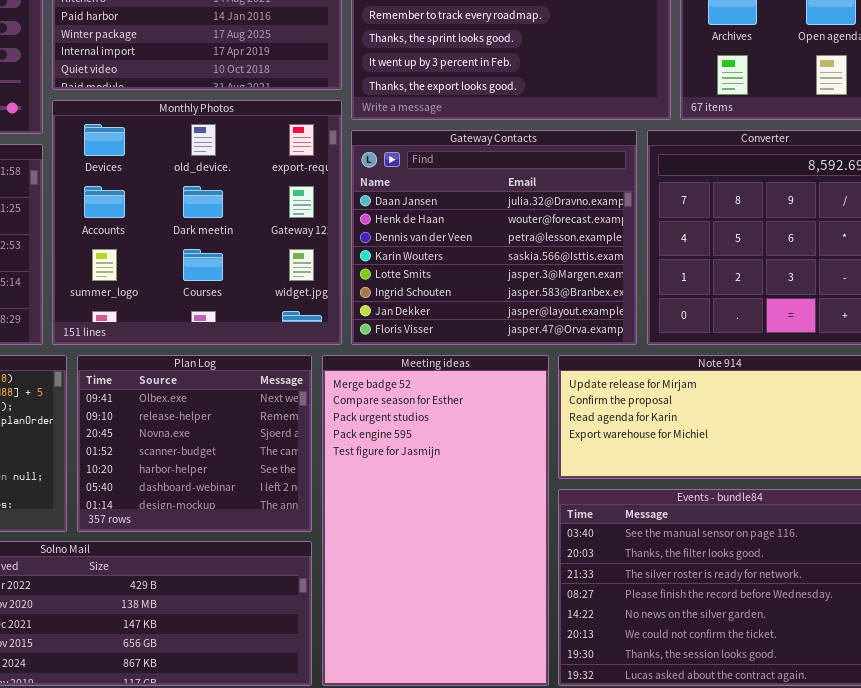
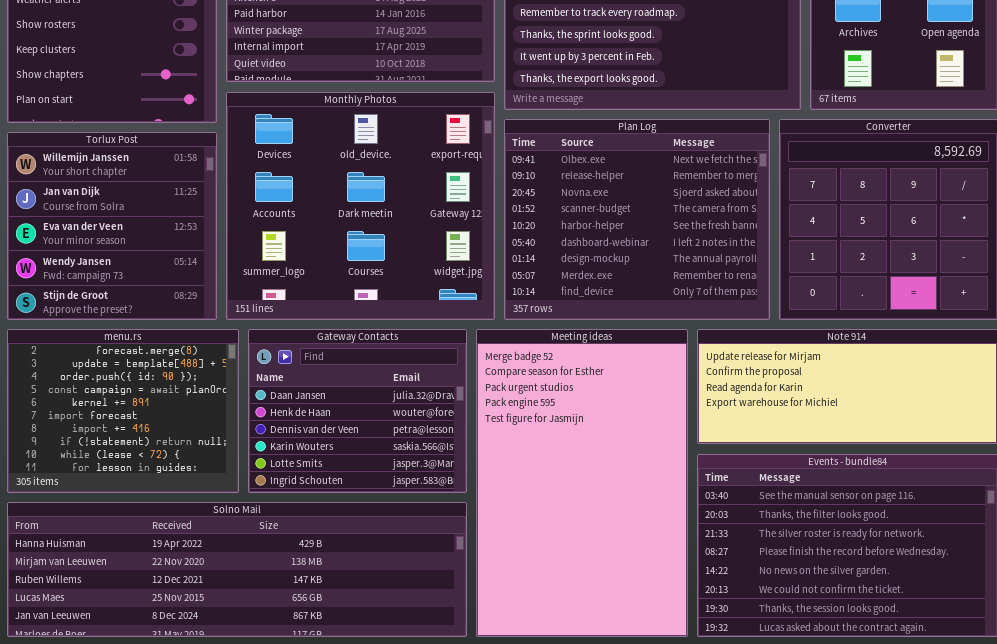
Gateway Contacts: [351,130,637,345] -> [248,329,467,493], moved, resized
Plan Log: [77,355,312,532] -> [504,119,770,320], moved, resized

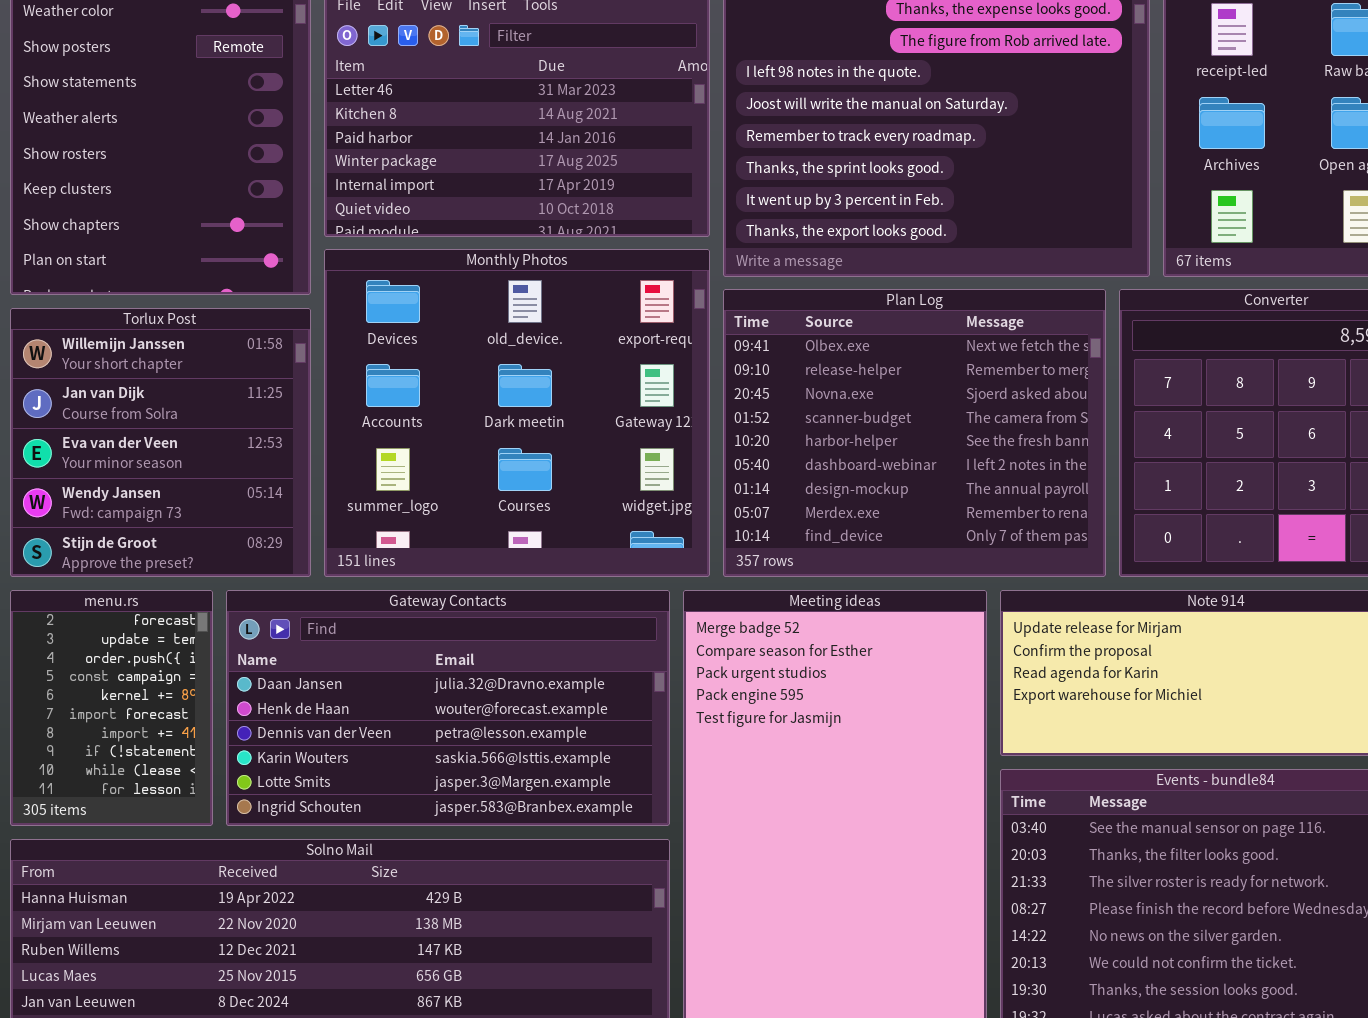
menu.rs: [7,329,239,493] -> [10,590,213,826], resized
Gateway Contacts: [248,329,467,493] -> [226,590,670,826], resized

